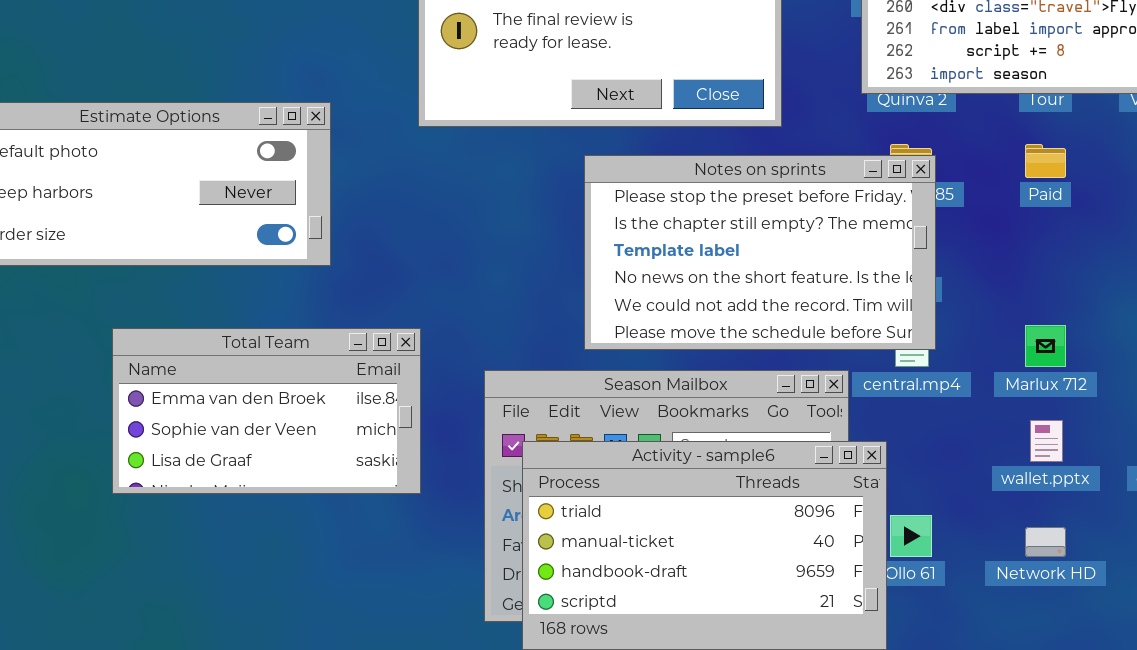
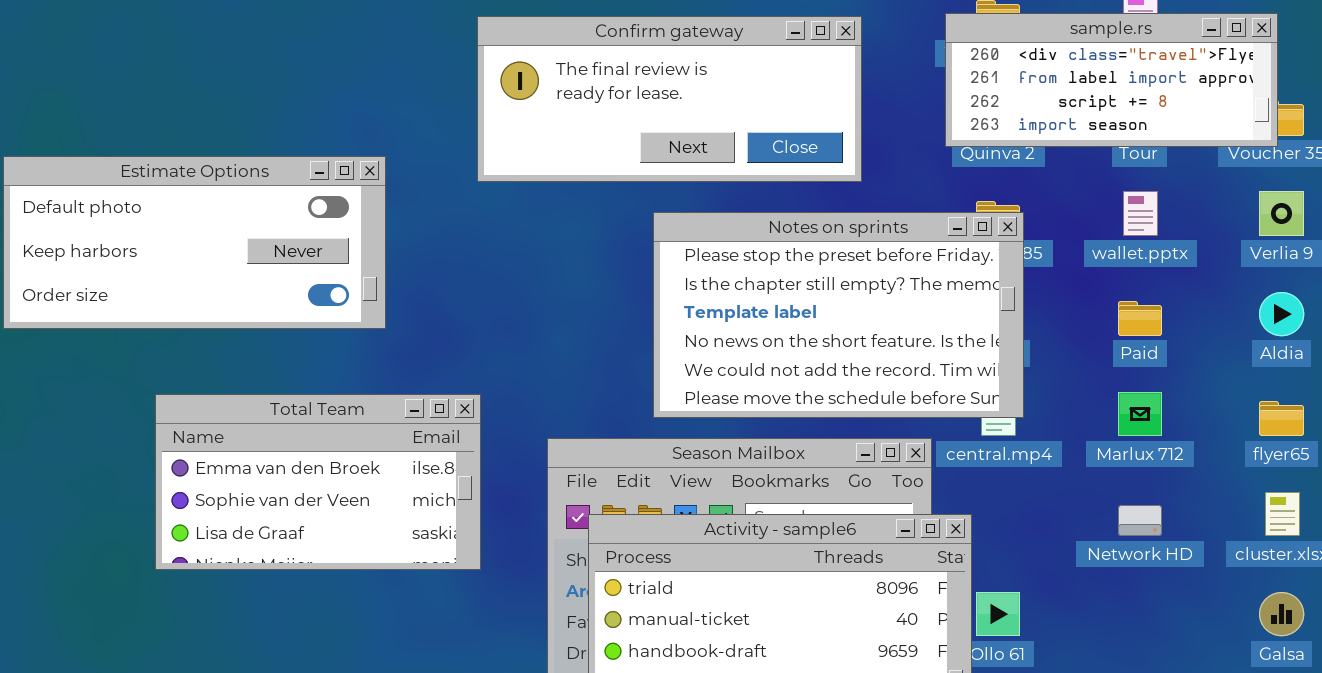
Paid: [1025,144,1066,178] -> [1118,301,1162,336], moved
wallet.pptx: [1030,420,1063,462] -> [1123,191,1158,236], moved
Network HD: [1025,527,1066,557] -> [1118,505,1162,536], moved

